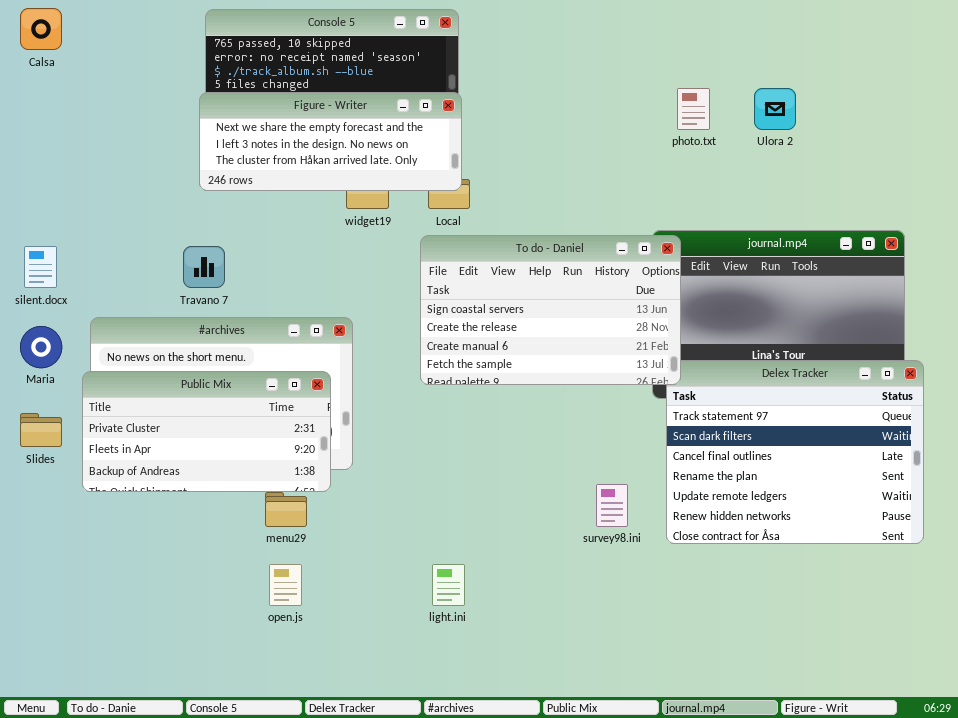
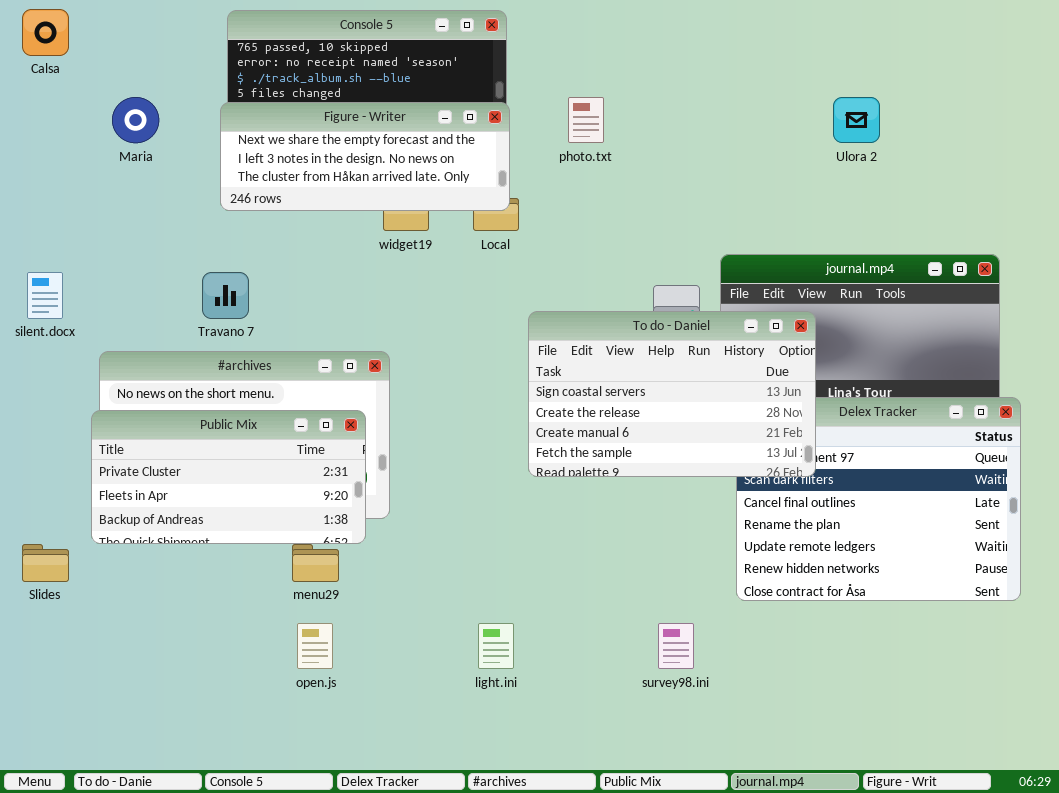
photo.txt: [677,88,710,130] -> [568,97,604,143], moved
To do - Daniel: [420,235,681,385] -> [528,311,816,477], moved
Maria: [20,326,62,368] -> [112,97,159,143], moved
Slides: [20,413,62,447] -> [22,544,69,582], moved
survey98.ini: [596,484,628,527] -> [658,623,694,669], moved

